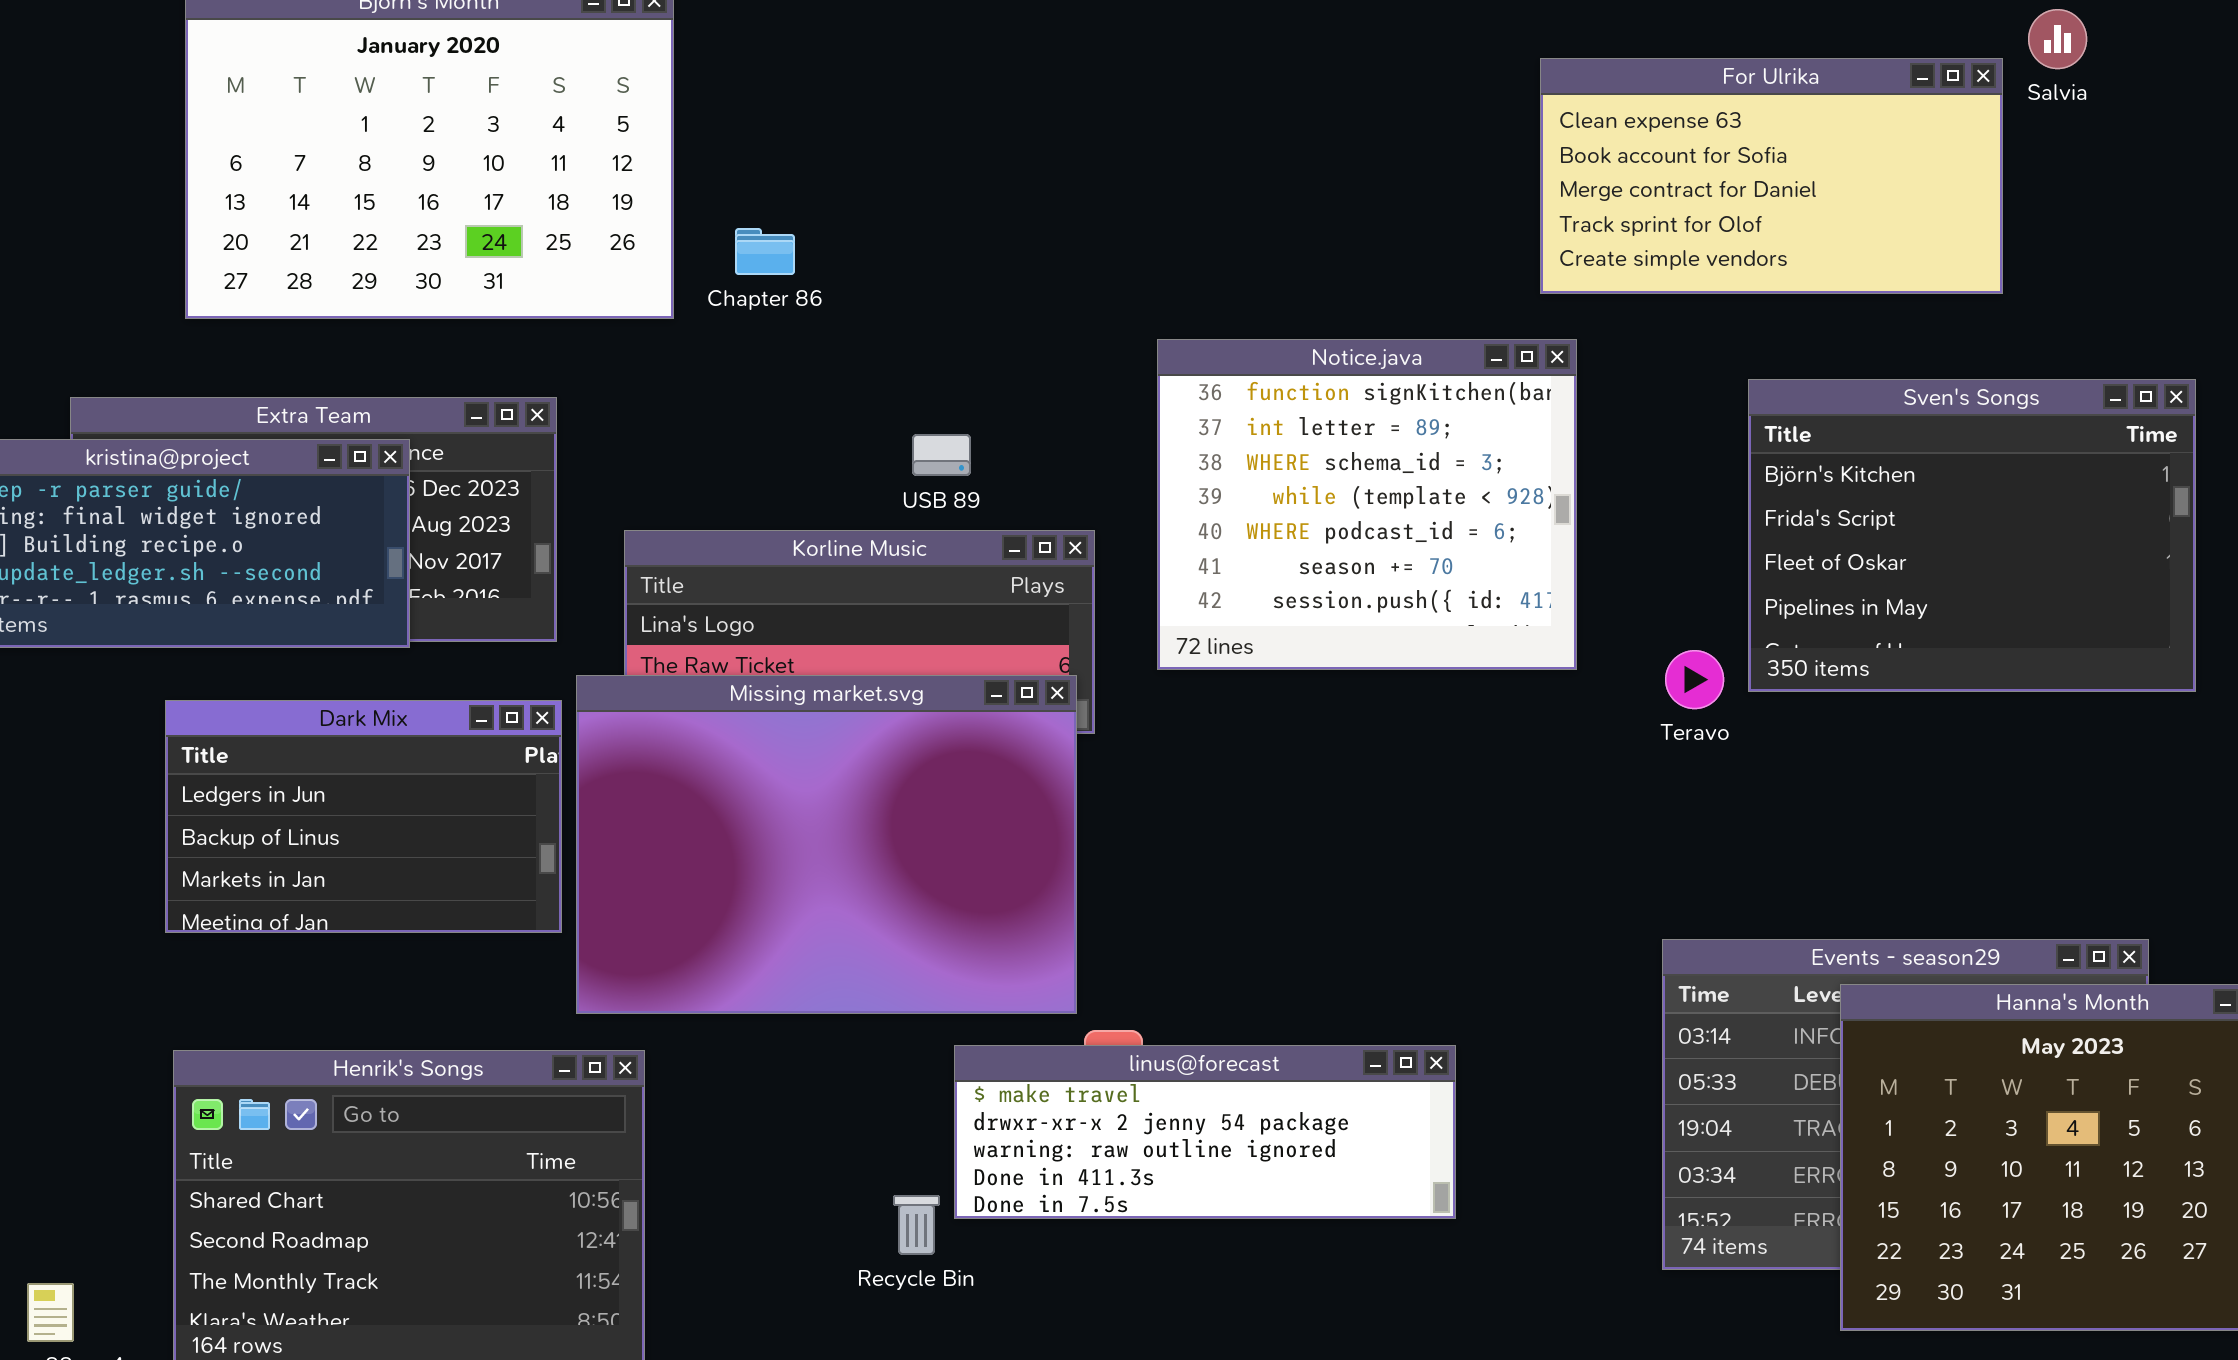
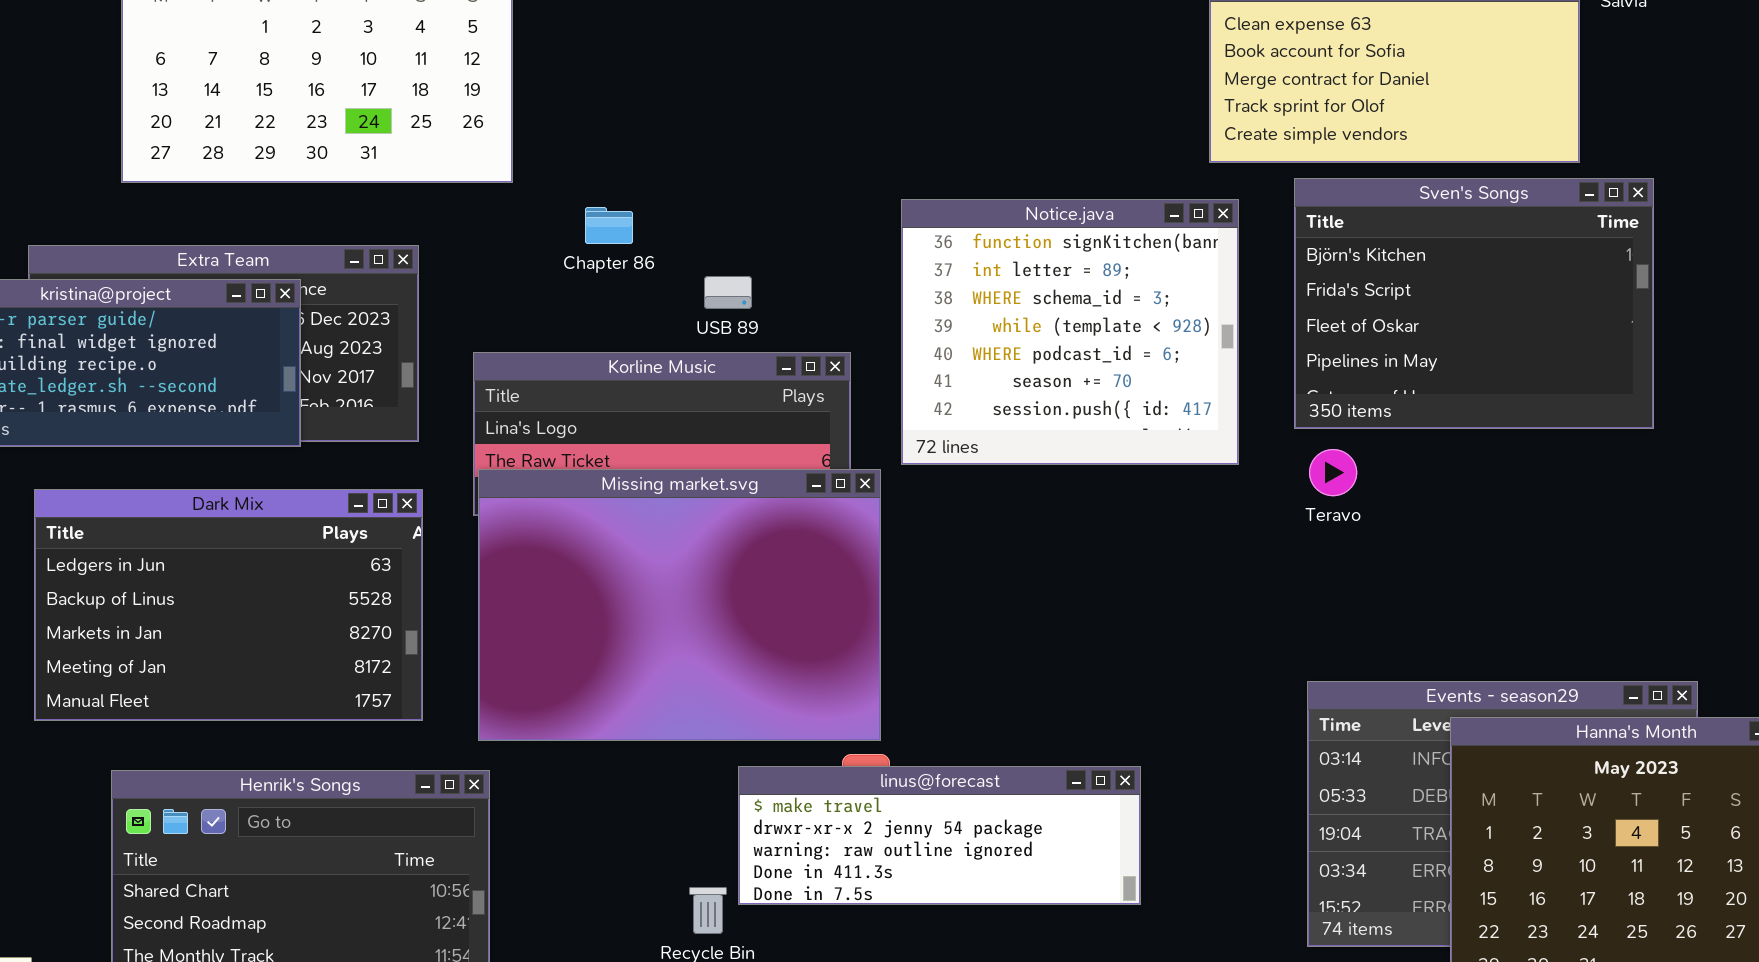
Chapter 86: [735,228,795,275] -> [585,207,633,244], moved
Sven's Songs: [1748,379,2196,692] -> [1294,178,1654,429], moved
Missing market.svg: [576,675,1077,1014] -> [478,469,881,741], moved
Dark Mix: [165,700,562,933] -> [34,489,423,721], resized

